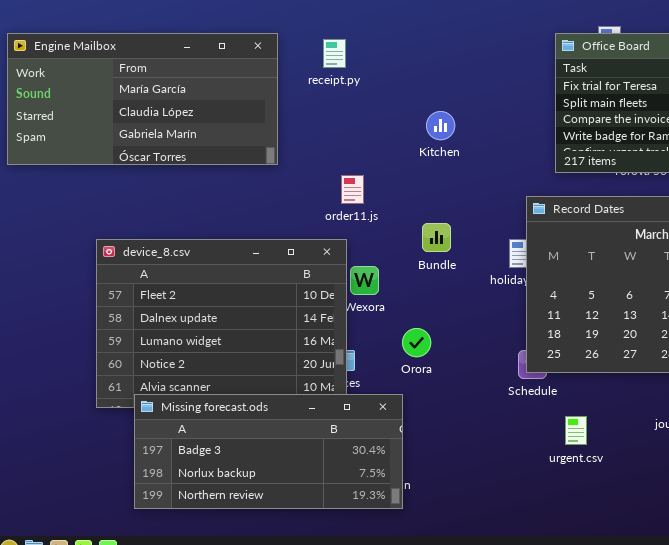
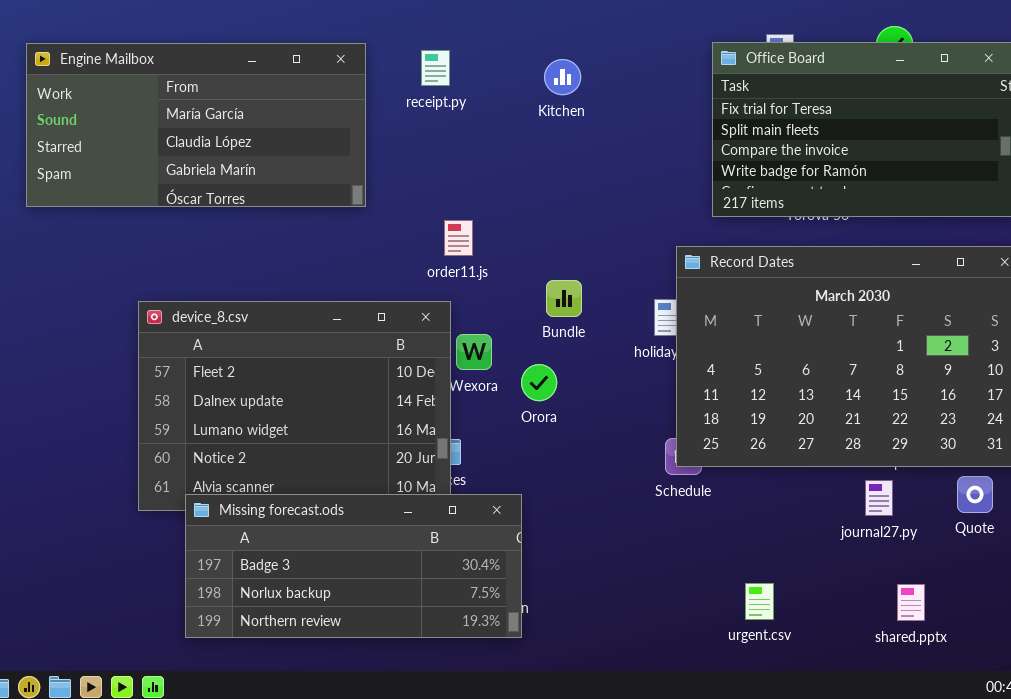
Kitchen: [426,111,455,140] -> [544,59,581,95], moved
Orora: [402,328,431,357] -> [521,364,557,401], moved
urgent.csv: [565,416,587,445] -> [745,583,774,620], moved

